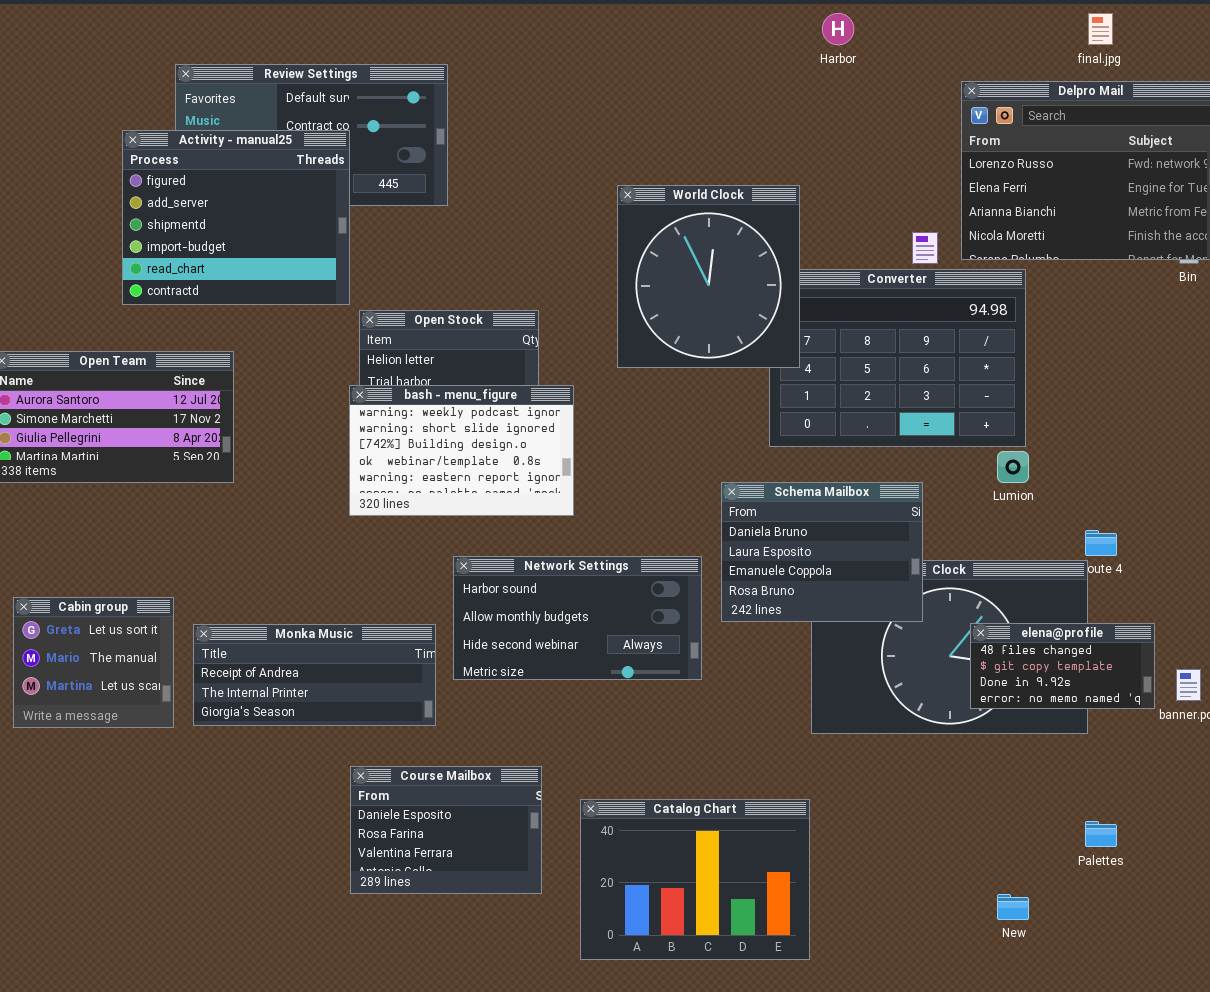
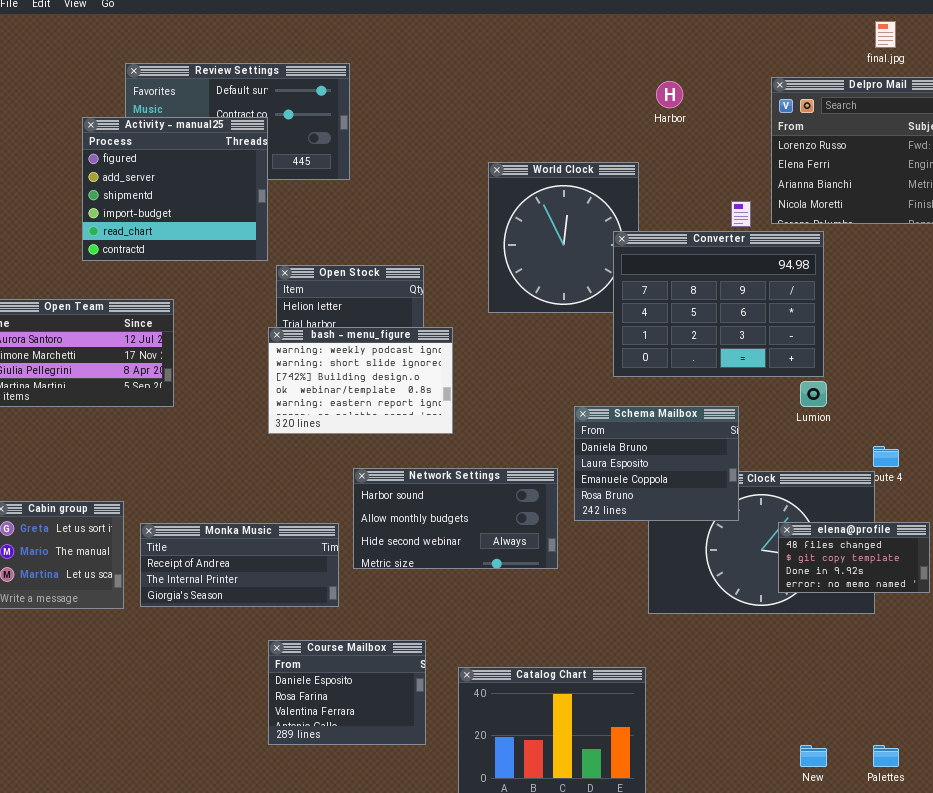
Harbor: [822,13,854,45] -> [656,81,683,108], moved
Converter: [769,269,1026,447] -> [613,231,824,377], raised
Palettes: [1085,821,1117,847] -> [873,745,899,767], moved

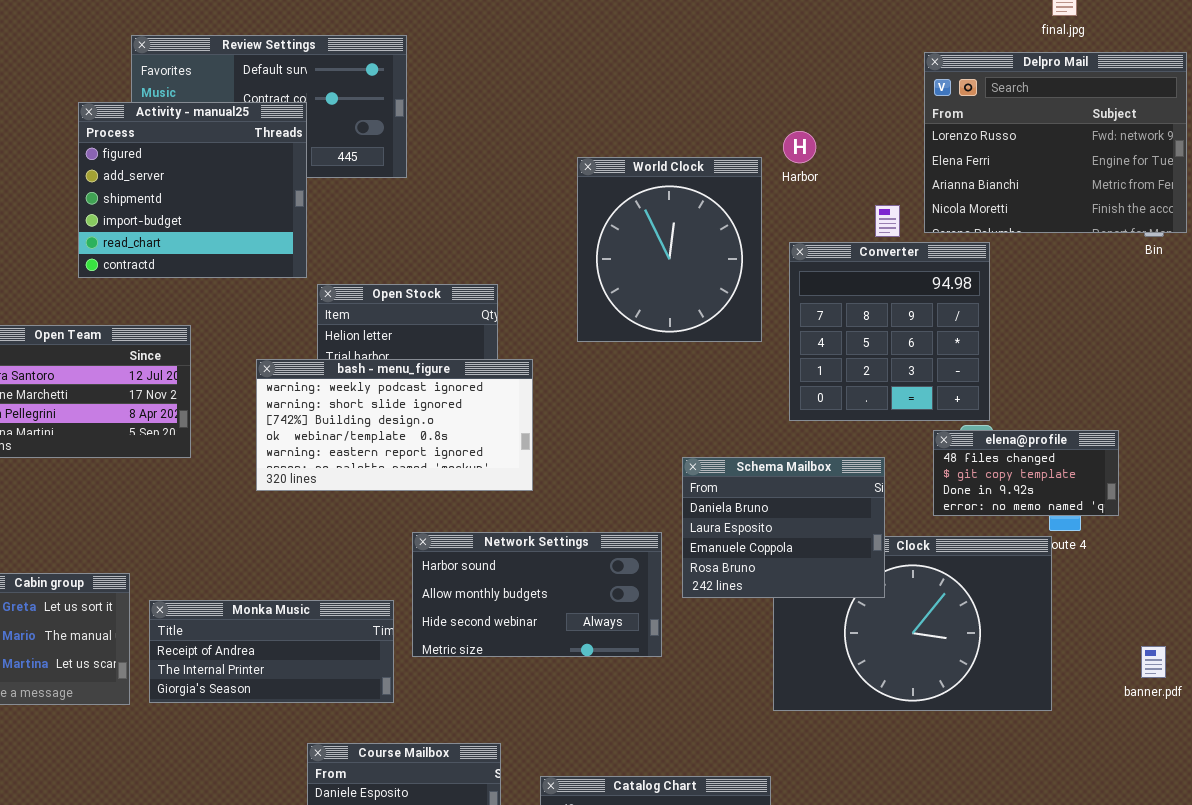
Harbor: [656,81,683,108] -> [783,131,816,163], moved
Converter: [613,231,824,377] -> [789,242,990,421], resized
bash - menu_figure: [268,327,453,434] -> [256,359,533,491], resized
elena@profile: [778,522,930,593] -> [933,430,1119,516], moved

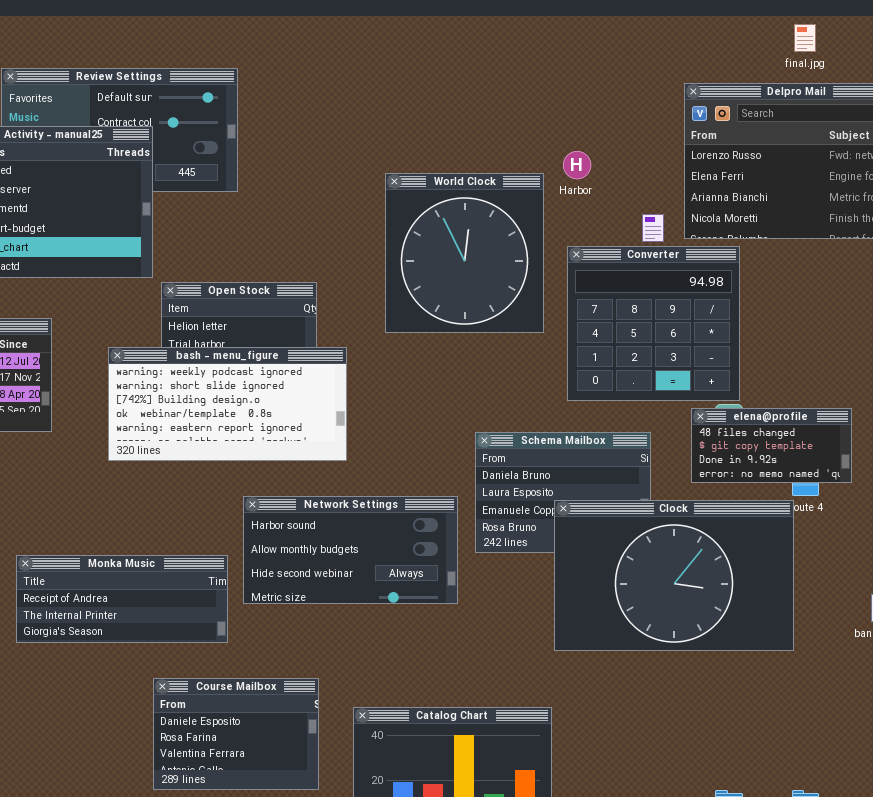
Clock: [773,536,1052,711] -> [554,500,794,651], raised

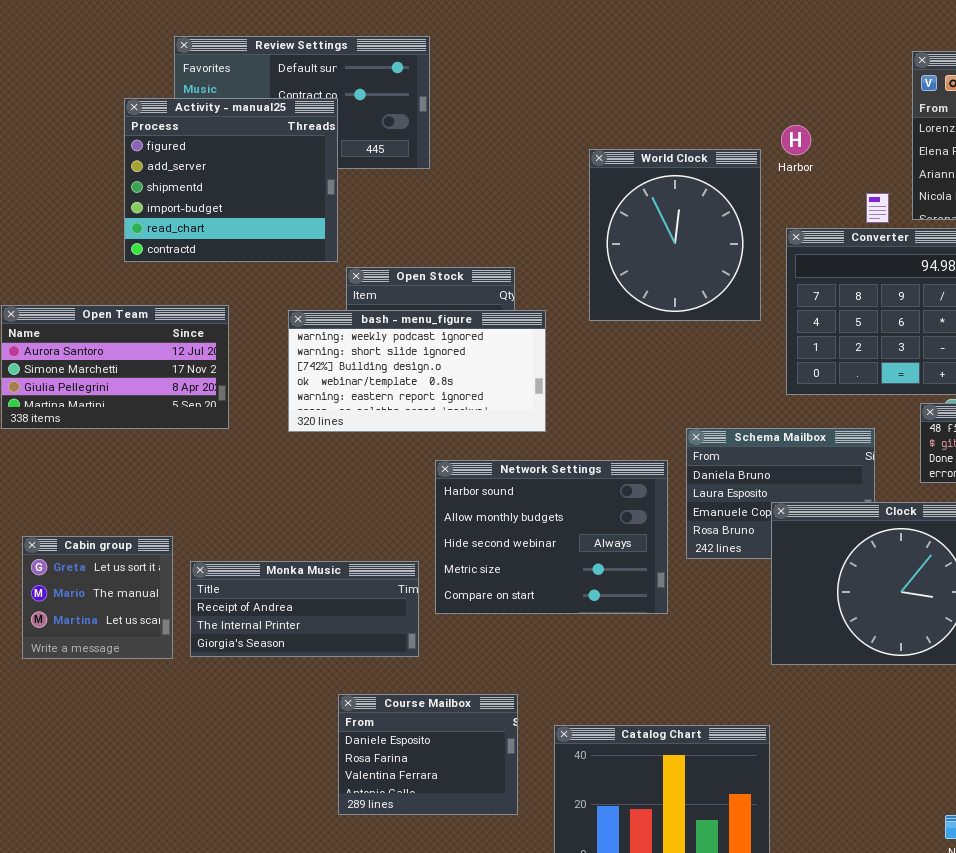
bash - menu_figure: [108,347,347,461] -> [288,310,546,432], moved
Network Settings: [243,496,458,604] -> [435,460,668,614], resized

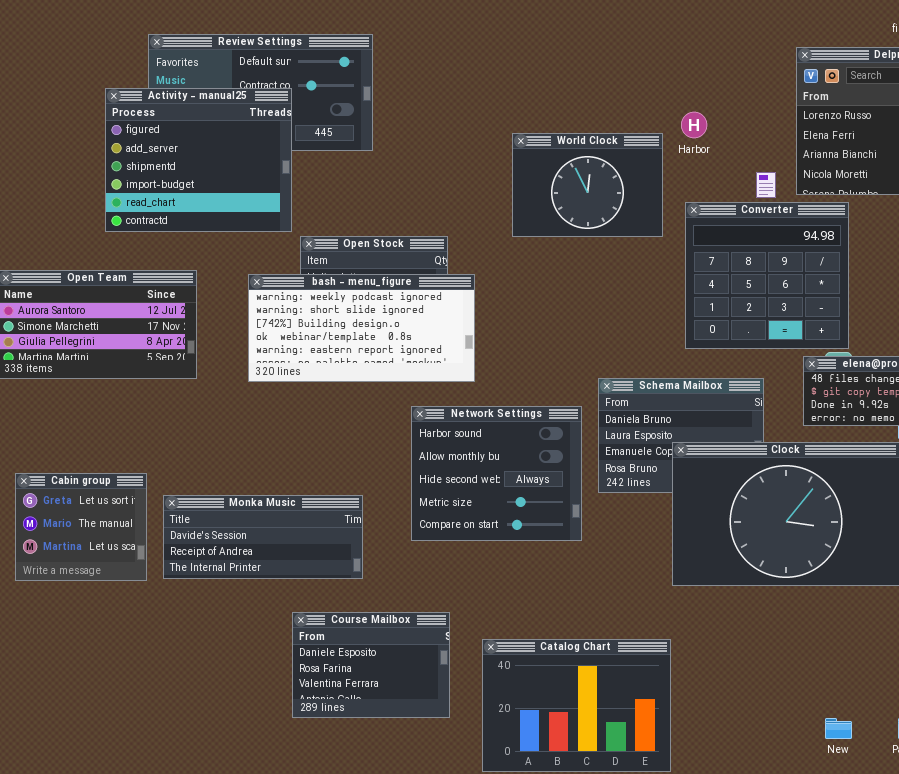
World Clock: [589,149,761,321] -> [512,133,663,237], resized
Network Settings: [435,460,668,614] -> [411,406,582,541], resized
Monka Music: [190,561,419,657] -> [163,495,363,579], scrolled up 1 row

